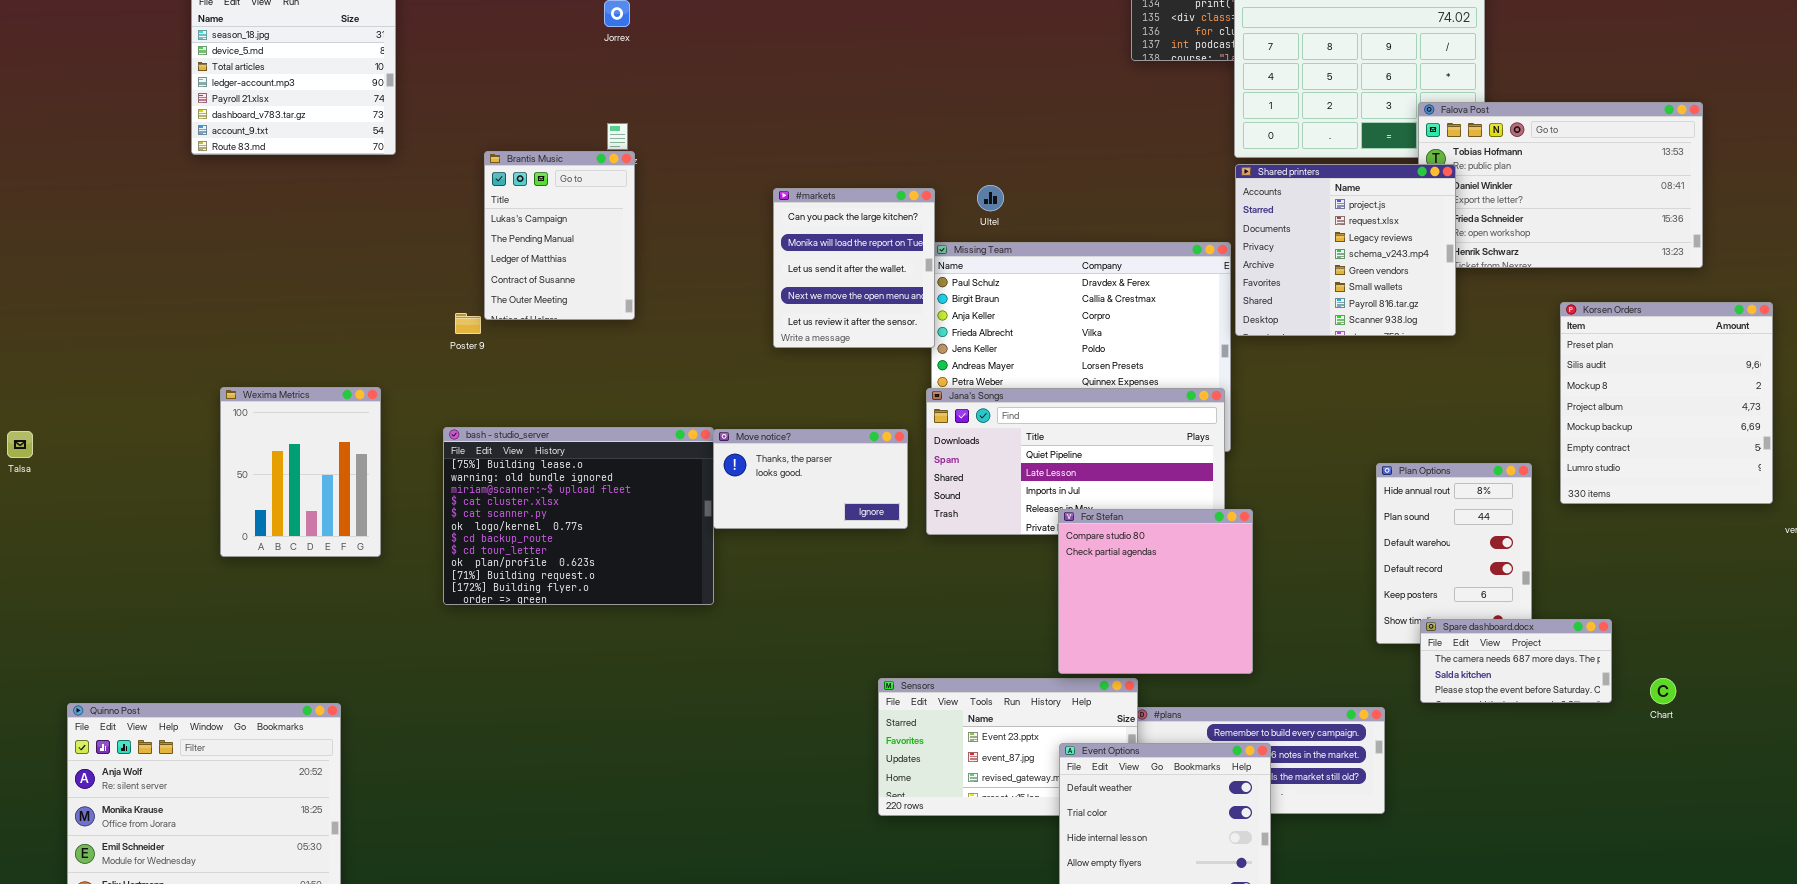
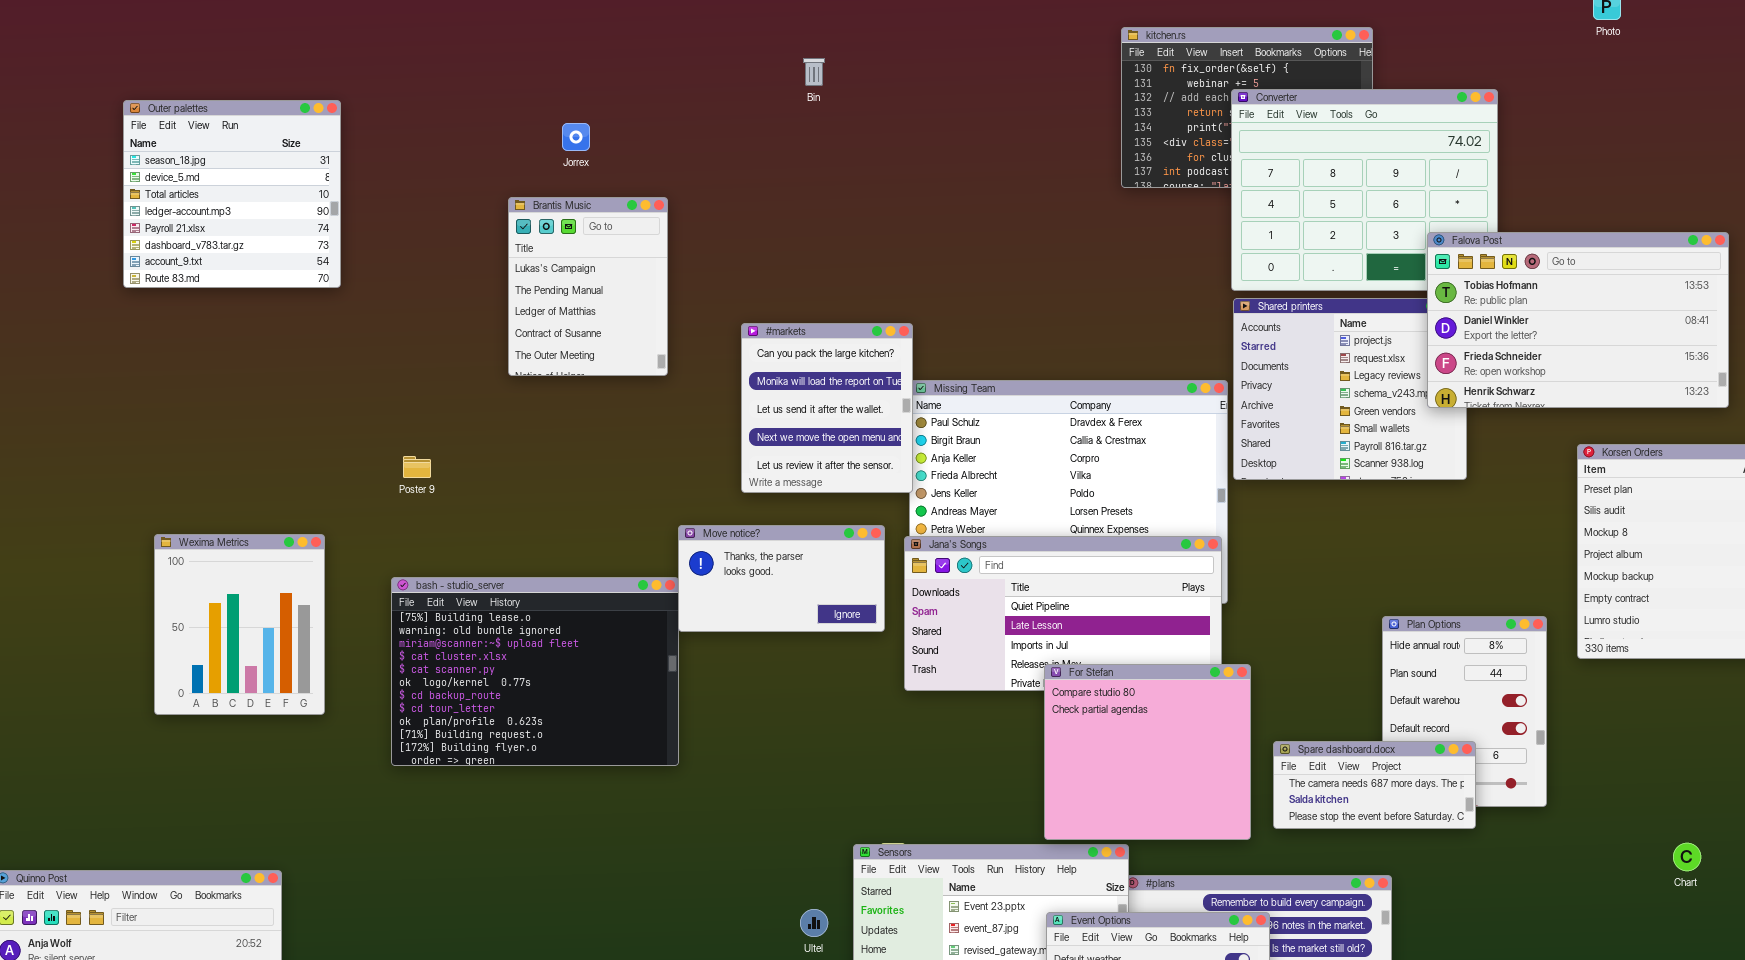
Falova Post: [1418,102,1703,268] -> [1427,232,1729,408], raised
Brantis Music: [484,151,635,320] -> [508,197,668,376], moved
Ultel: [977,185,1004,211] -> [800,909,828,937], moved
Move notice?: [713,429,908,529] -> [678,525,885,632], moved
Spare dashboard.docx: [1420,619,1612,703] -> [1273,741,1476,829], moved

